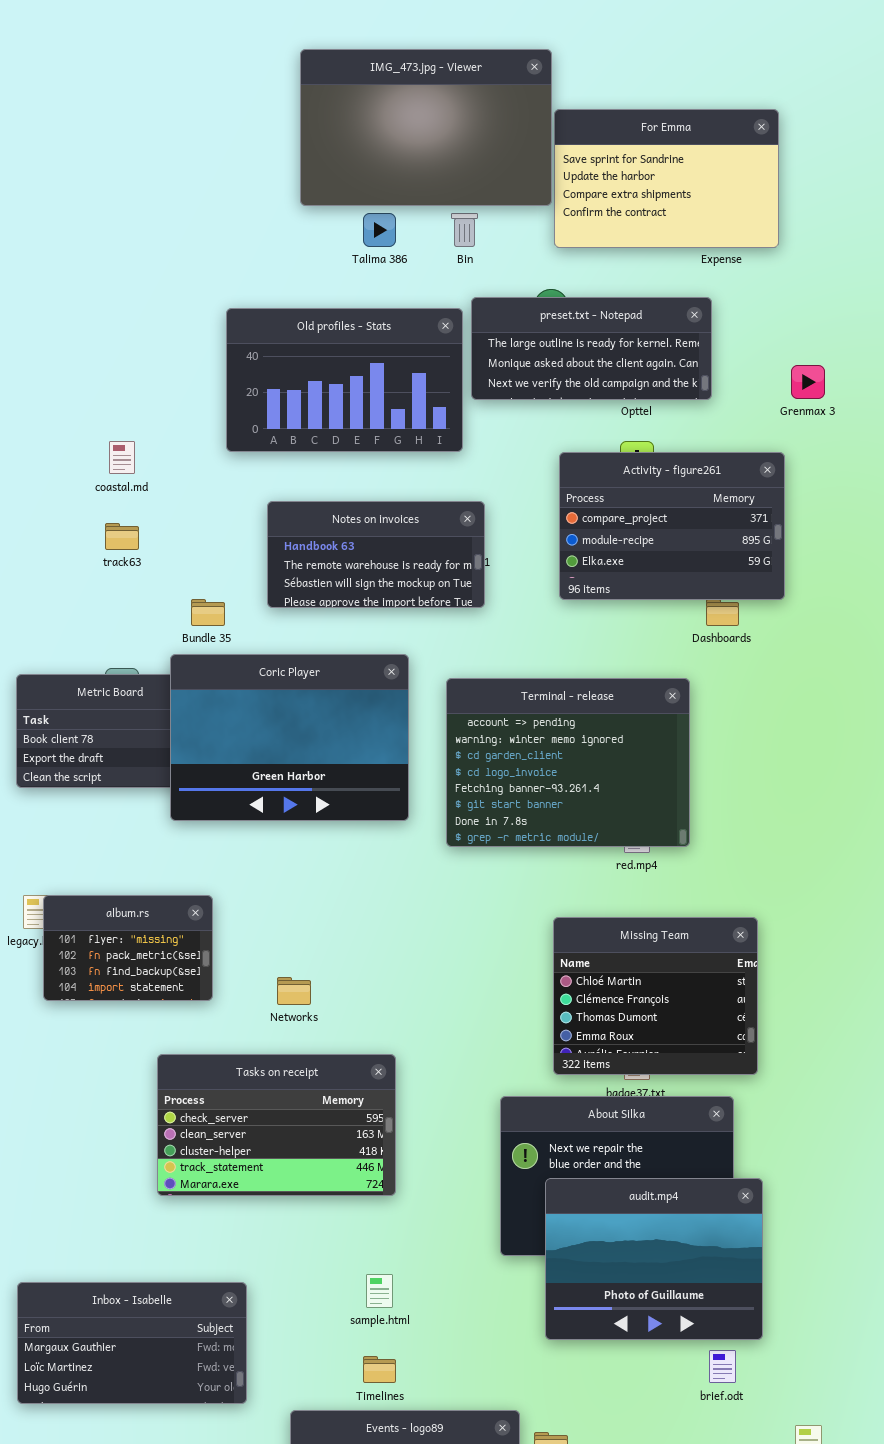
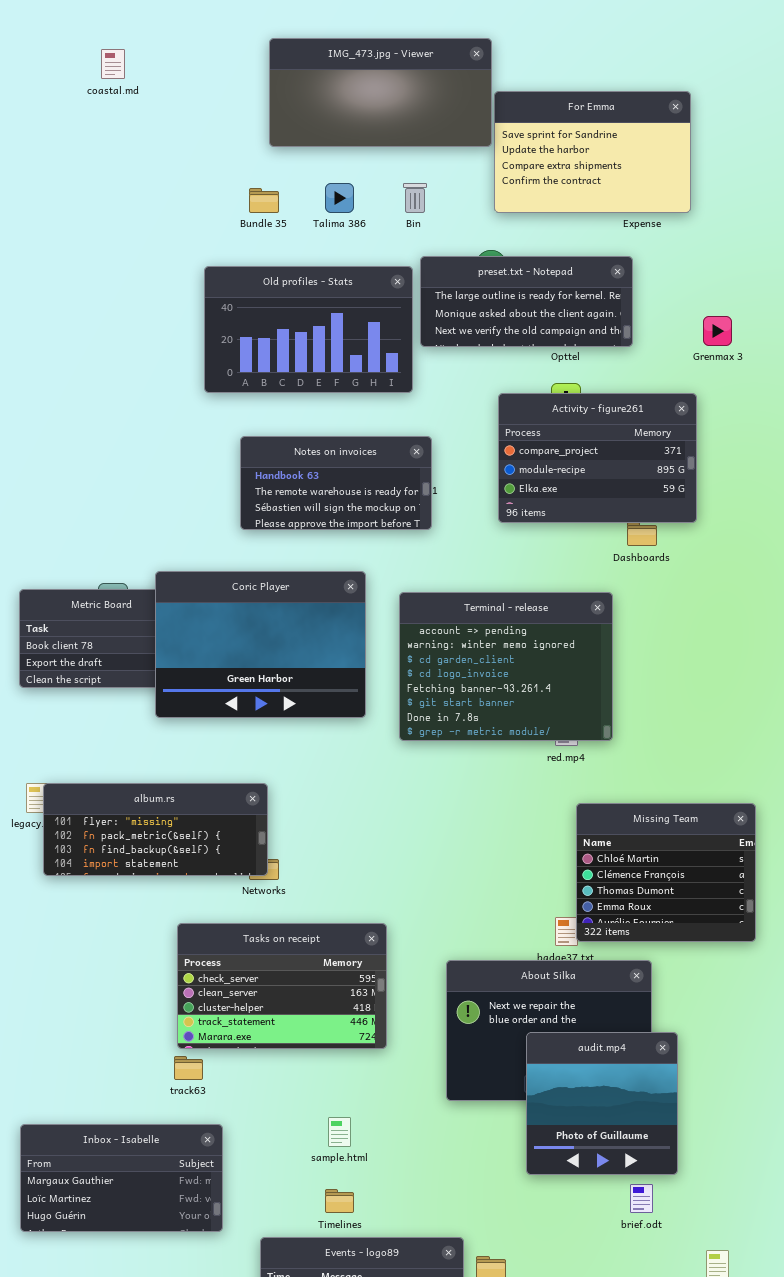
IMG_473.jpg - Viewer: [300,49,552,206] -> [269,38,492,147], resized
coastal.md: [109,441,135,474] -> [101,49,125,79], moved
track63: [105,523,139,550] -> [174,1056,203,1080], moved
Bundle 35: [191,599,225,626] -> [249,188,279,213], moved
album.rs: [43,895,213,1001] -> [43,783,268,876], resized
Missing Team: [553,917,758,1075] -> [576,803,756,942], moved
Tasks on receipt: [157,1054,396,1196] -> [177,923,387,1049], moved
audit.mp4: [545,1178,763,1340] -> [526,1032,678,1175], resized

